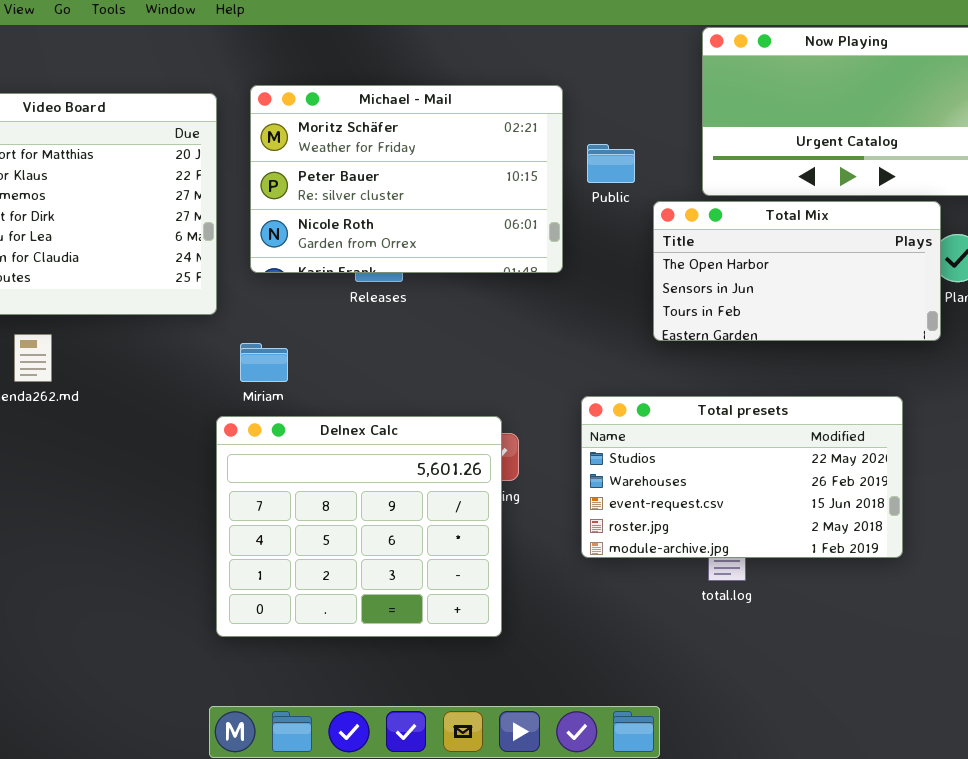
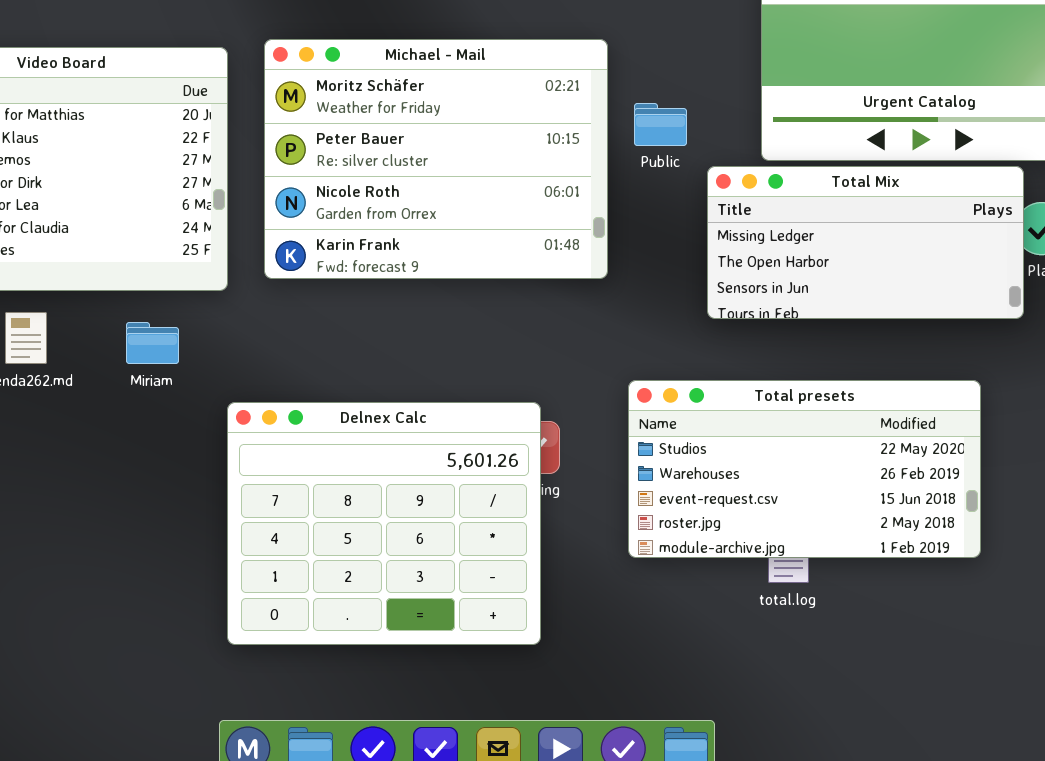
Michael - Mail: [250,85,563,273] -> [264,39,608,279], resized
Total Mix: [653,201,941,341] -> [707,166,1024,319], scrolled up 1 row
Miriam: [240,343,288,382] -> [126,322,179,364], moved

